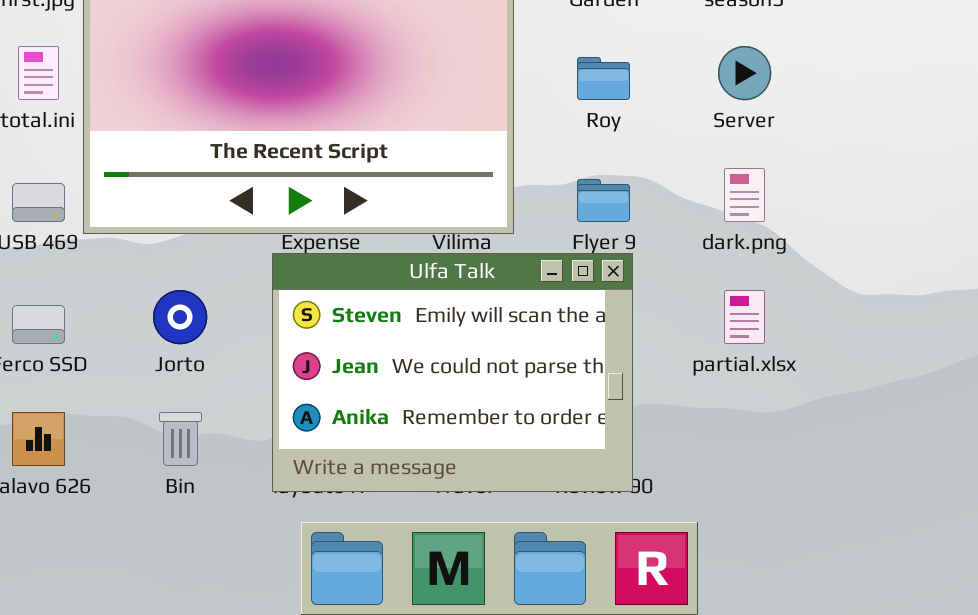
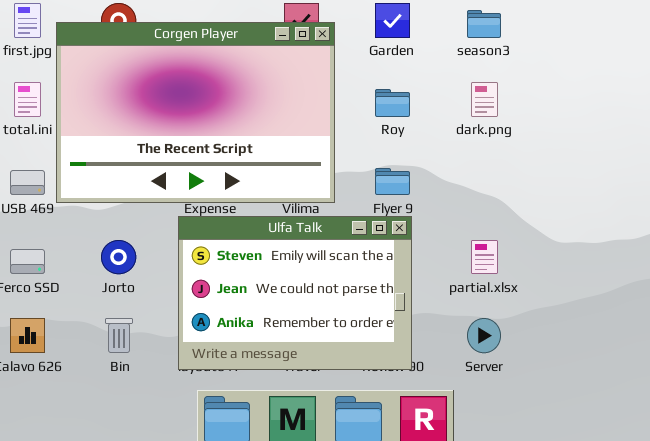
Server: [718,46,771,100] -> [467,318,501,353], moved
dark.png: [724,168,765,222] -> [471,82,498,117], moved

